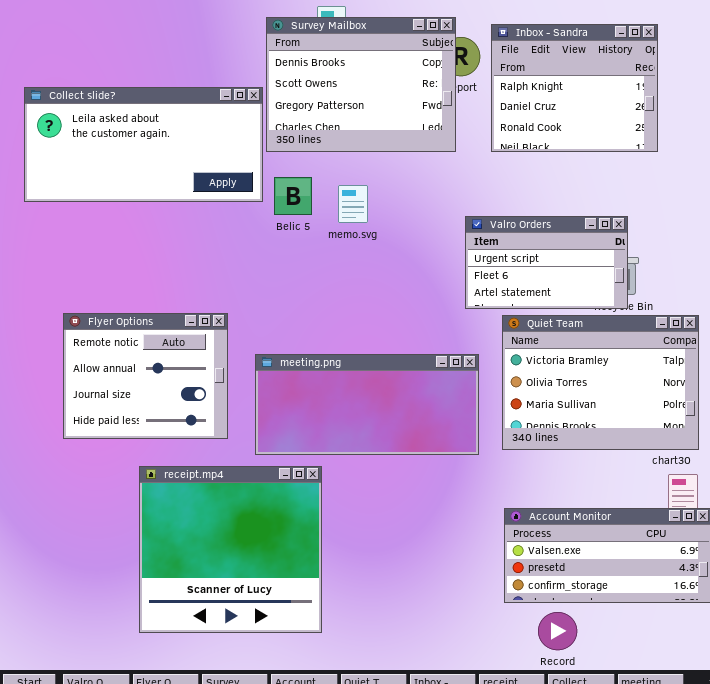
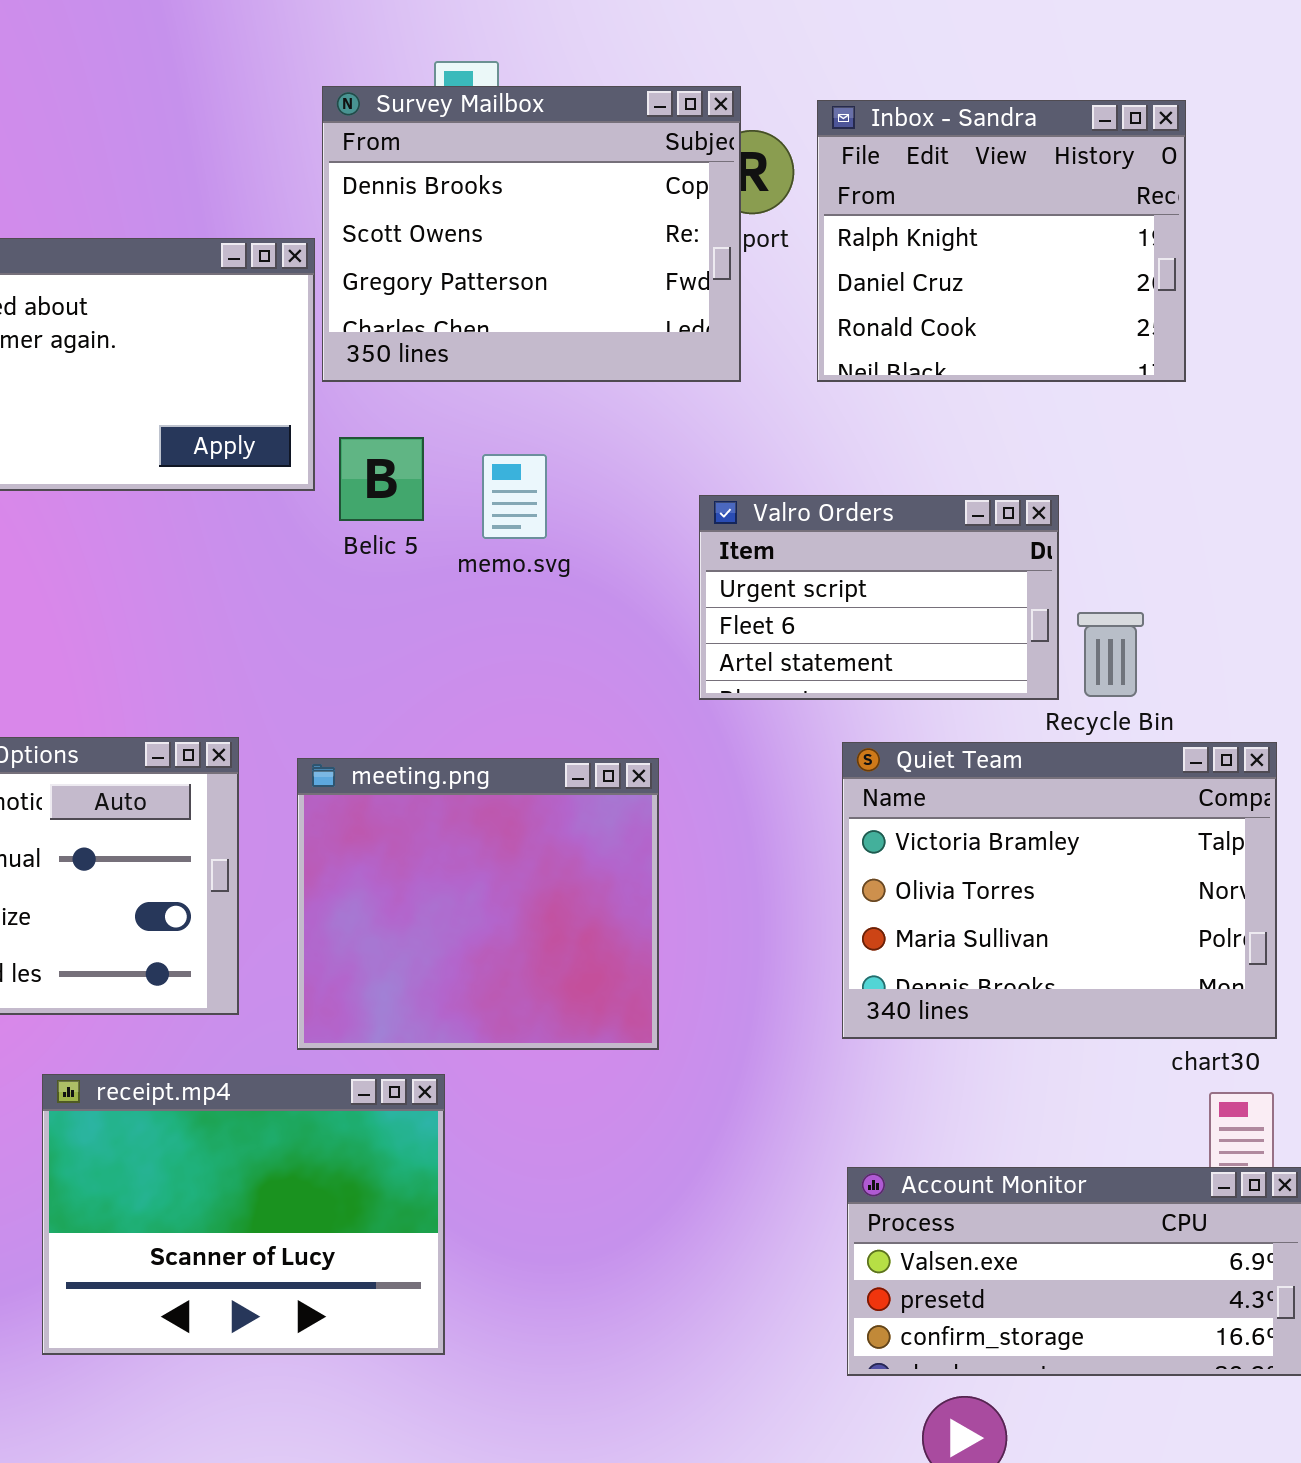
Valro Orders: [465,216,628,309] -> [699,495,1059,700], moved
meeting.png: [255,354,479,455] -> [297,758,659,1050], resized
receipt.mp4: [139,466,322,633] -> [42,1074,445,1355], resized

